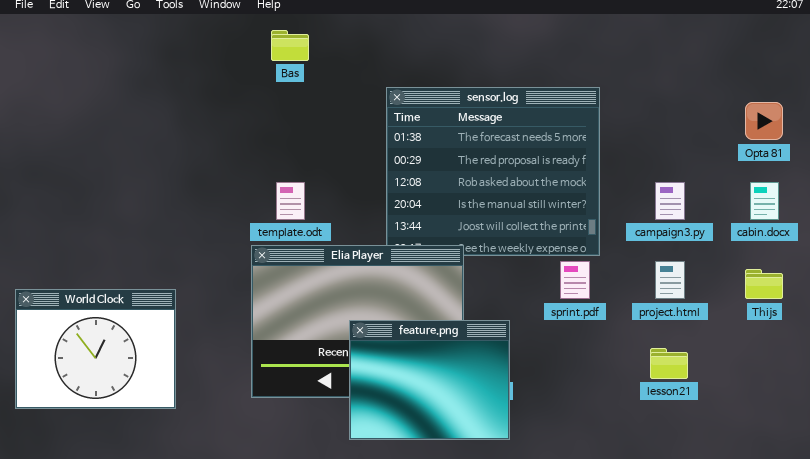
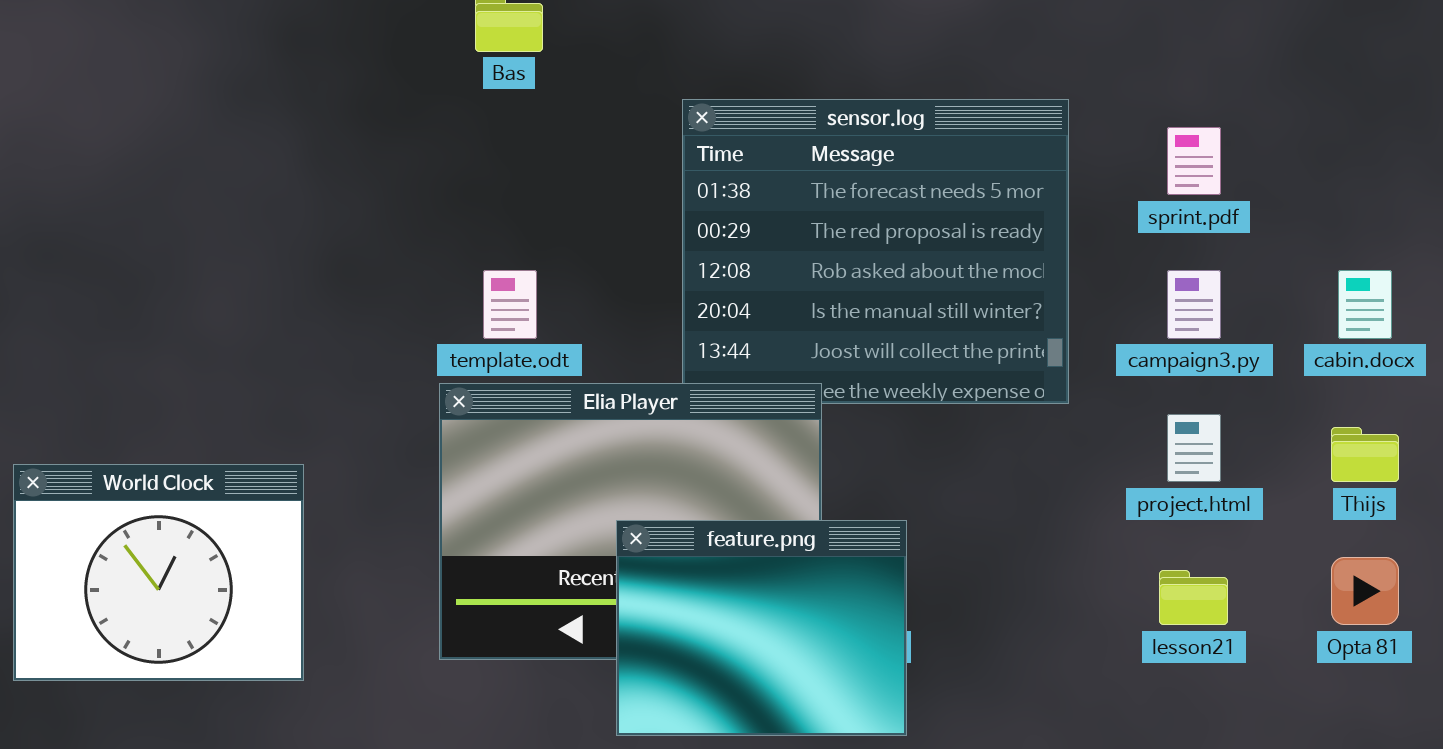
Opta 81: [745,102,783,140] -> [1331,557,1399,625], moved
sprint.pdf: [560,261,590,299] -> [1167,127,1221,195], moved

